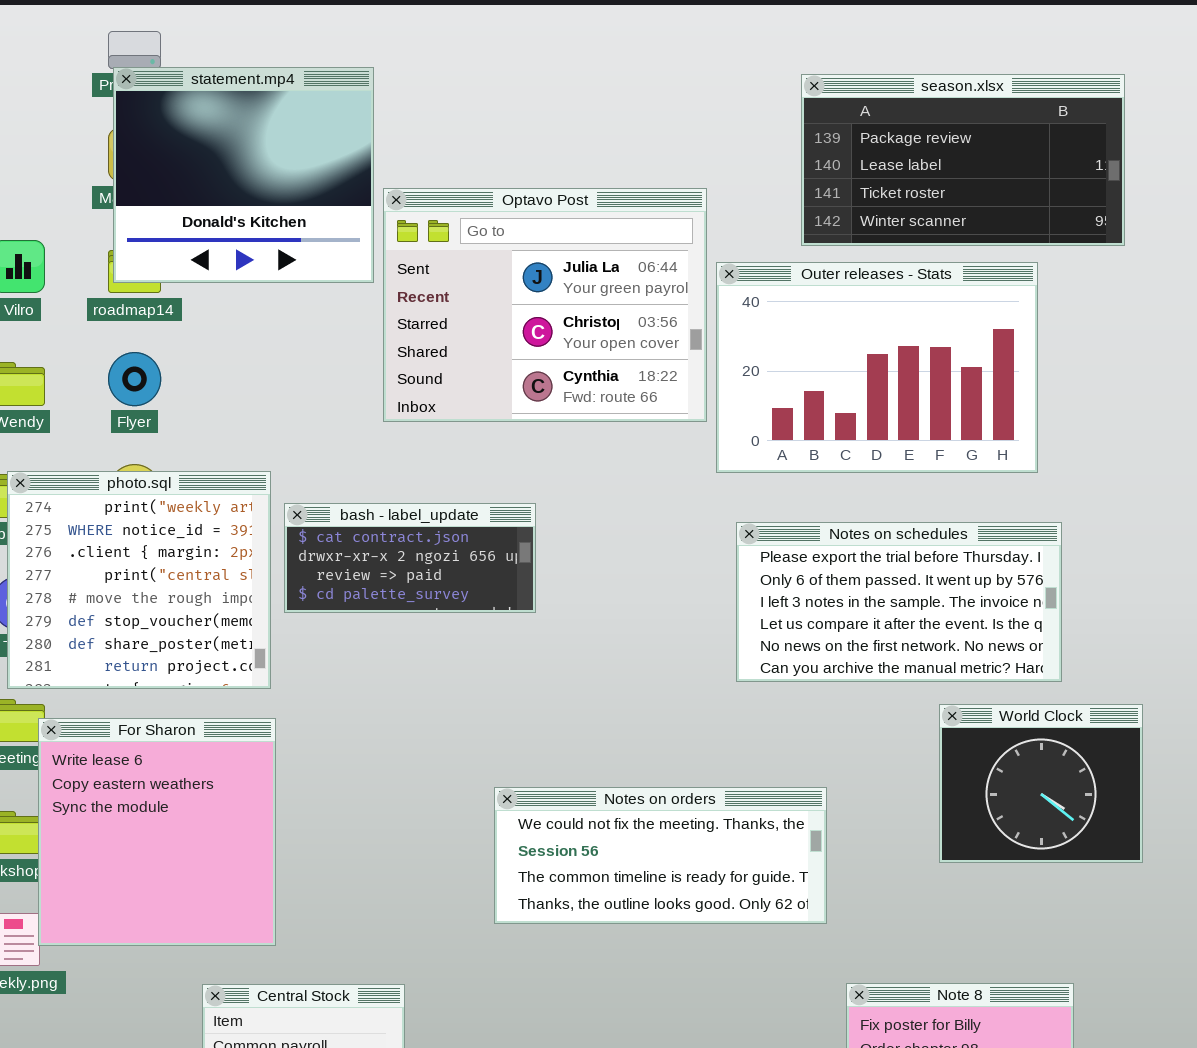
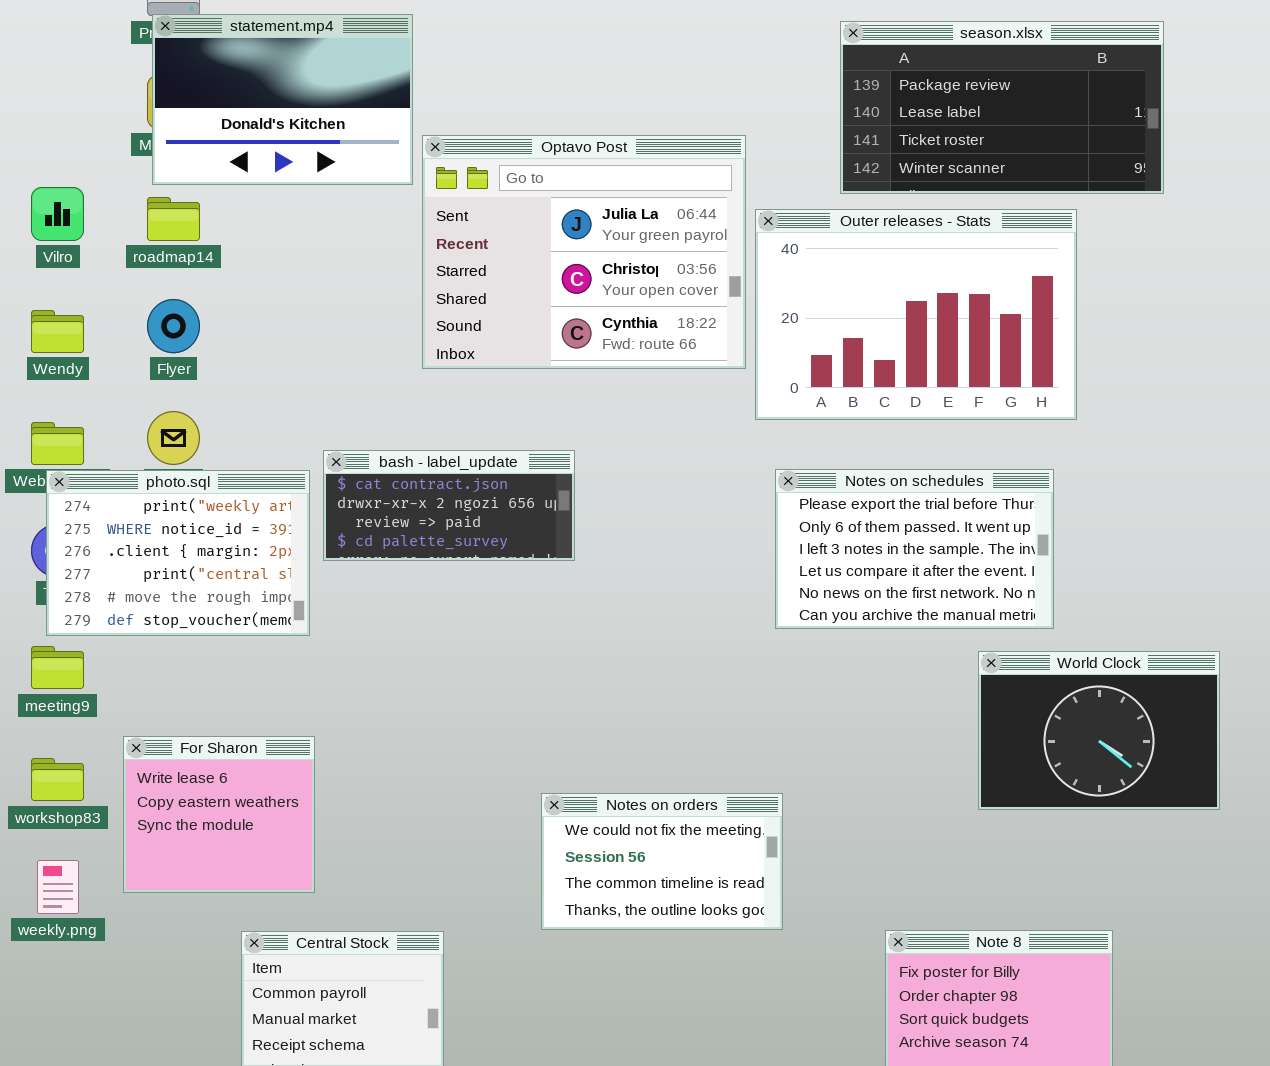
statement.mp4: [113,67,374,283] -> [152,14,413,185], resized
photo.sql: [7,471,271,689] -> [46,470,310,636], resized
Notes on schedules: [736,522,1062,682] -> [775,469,1054,629], resized
World Clock: [939,704,1143,863] -> [978,651,1220,810], resized
For Sharon: [38,718,276,946] -> [123,736,315,893], resized
Notes on orders: [494,787,827,924] -> [541,793,783,930], moved, resized

